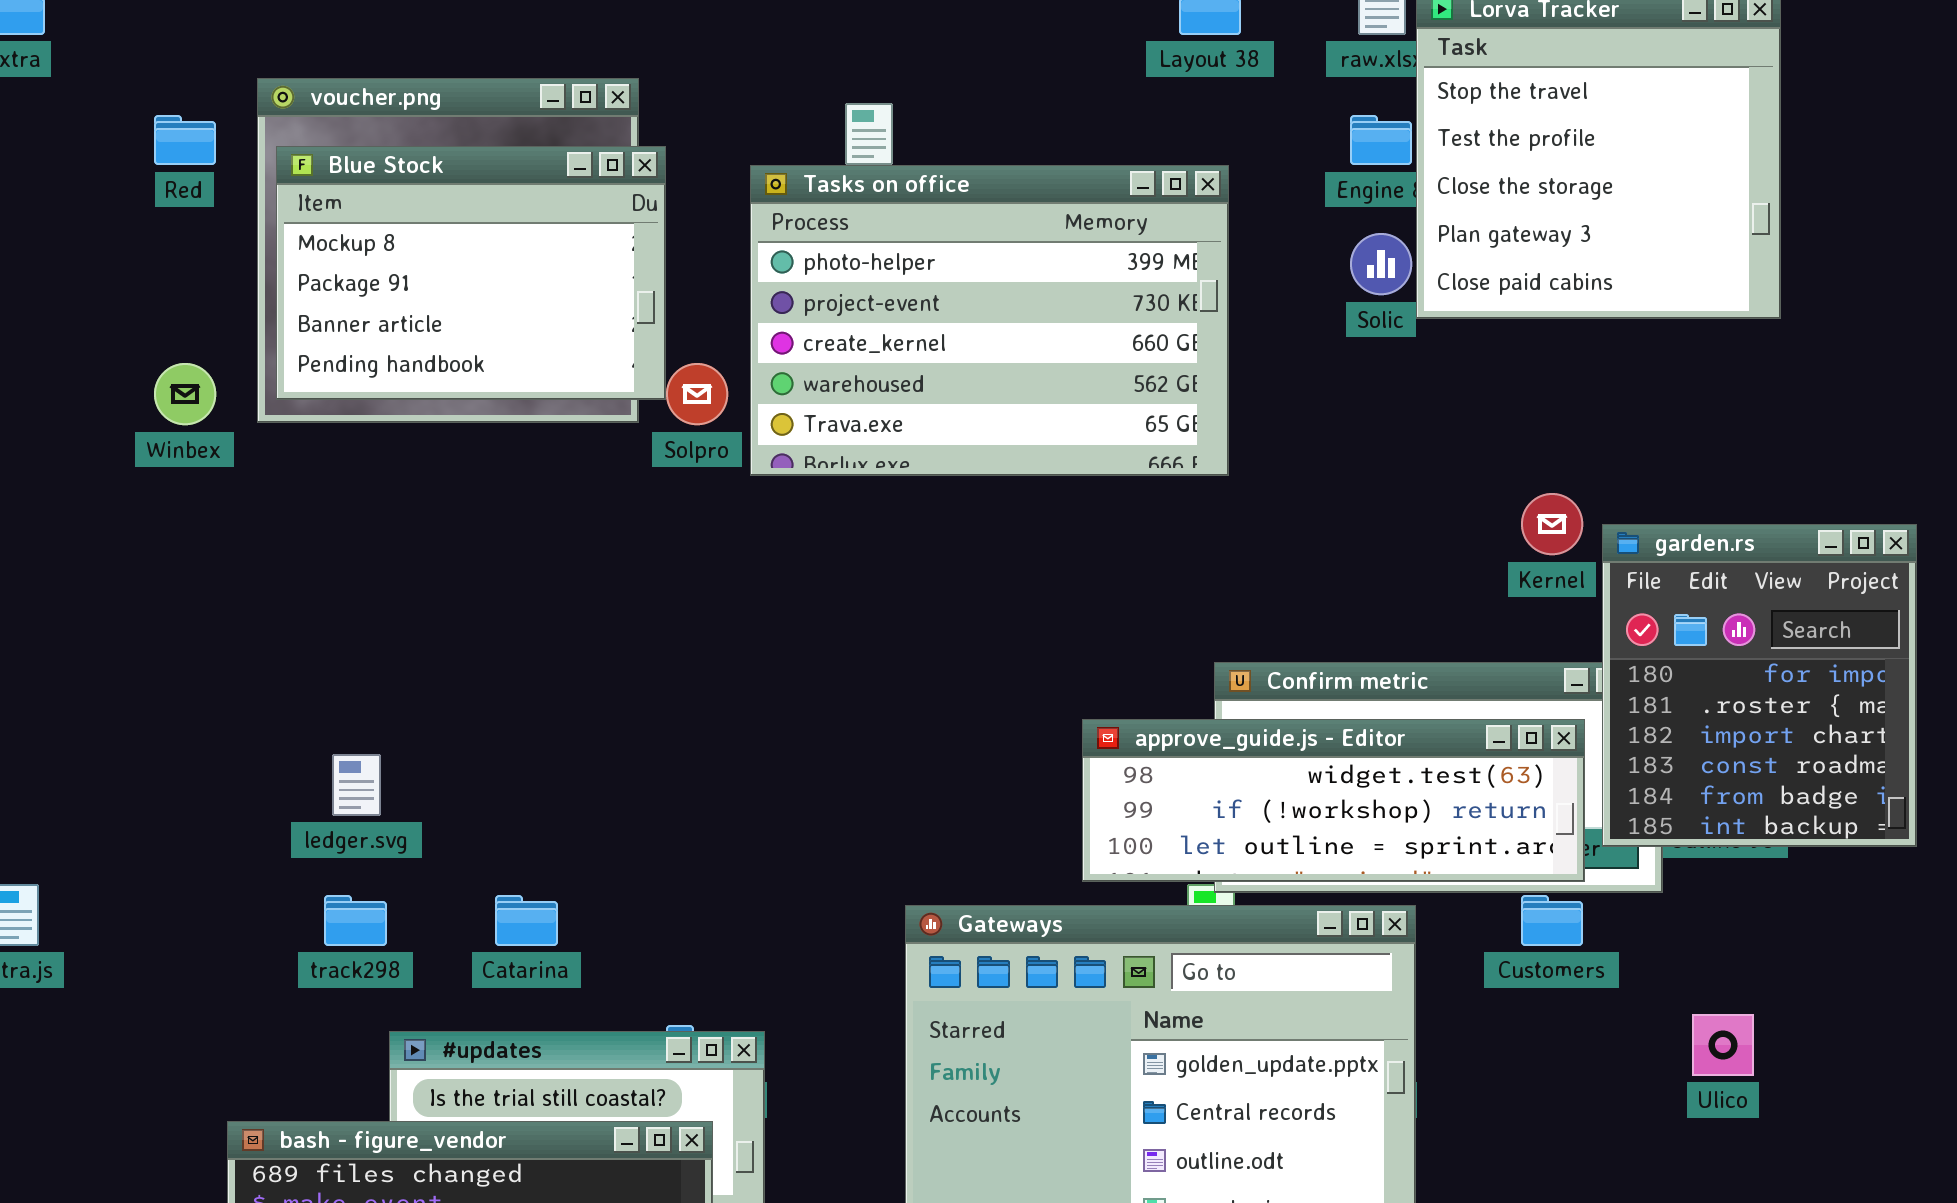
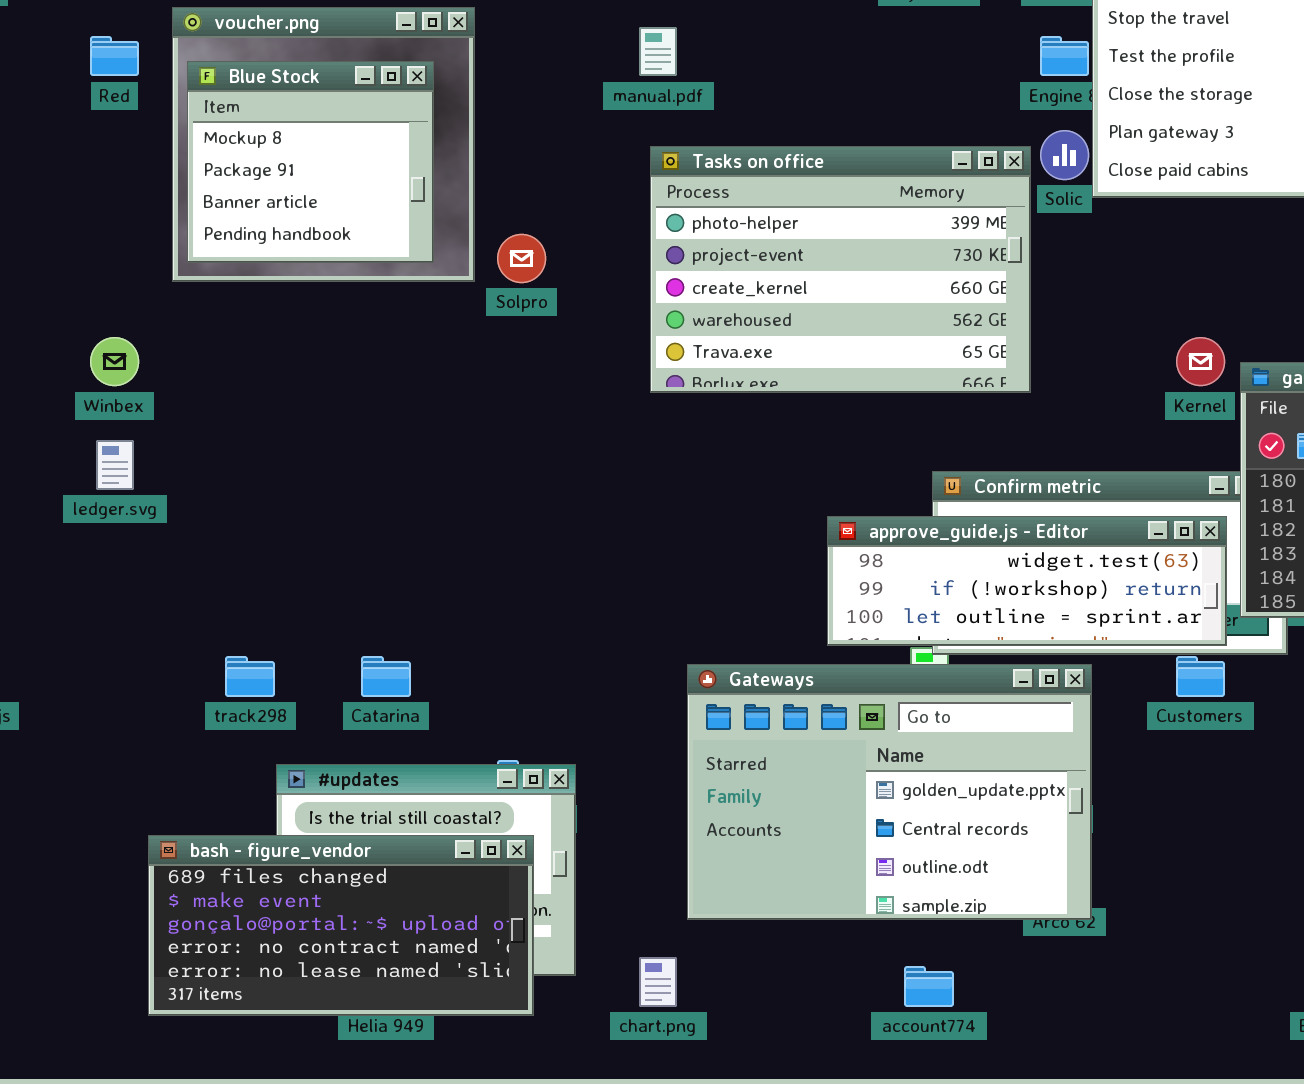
Blue Stock: [276,146,666,400] -> [187,61,434,263], resized
Tasks on office: [750,165,1229,476] -> [650,146,1031,393], moved
Winbex: [154,363,216,425] -> [90,337,139,386], moved
ledger.svg: [332,754,381,816] -> [96,440,134,490], moved

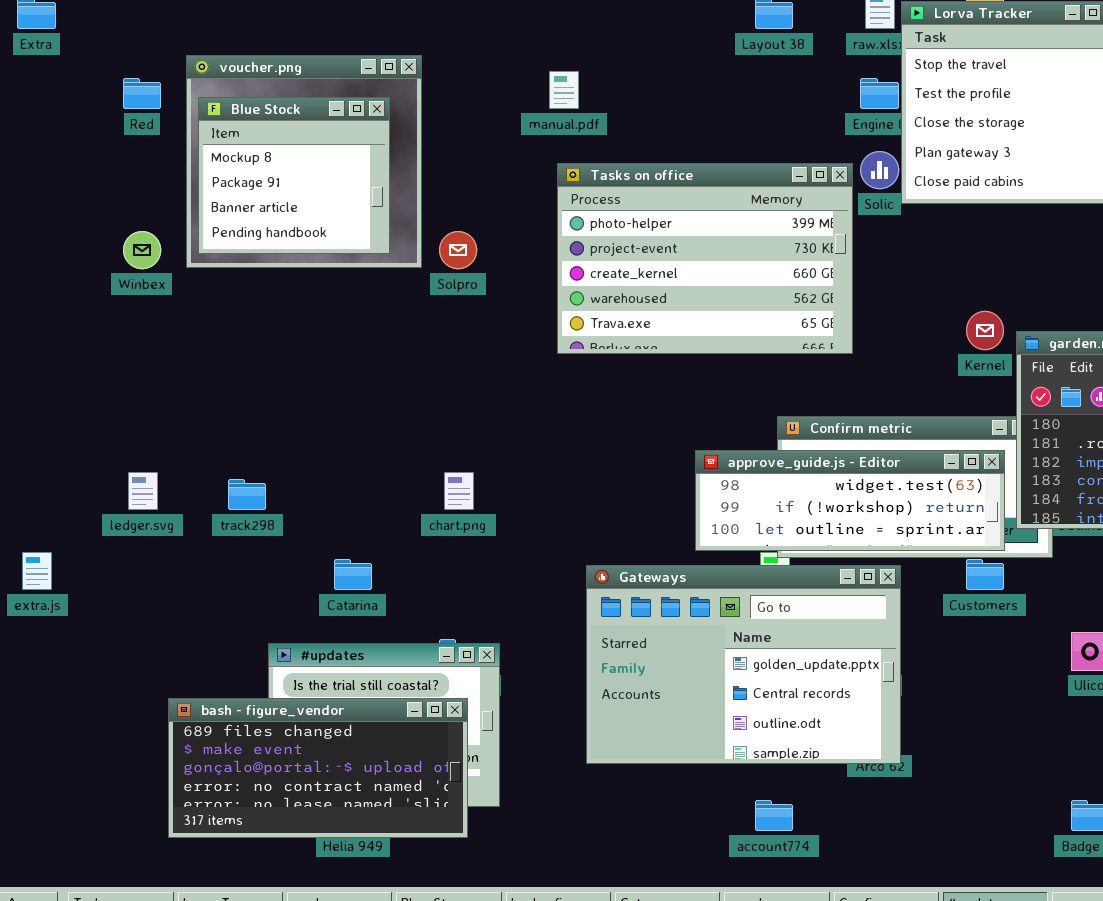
Winbex: [90,337,139,386] -> [123,231,161,269], moved
ledger.svg: [96,440,134,490] -> [128,472,158,510], moved
track298: [225,656,275,697] -> [228,479,266,510], moved
chart.png: [639,957,677,1007] -> [444,472,474,510], moved

